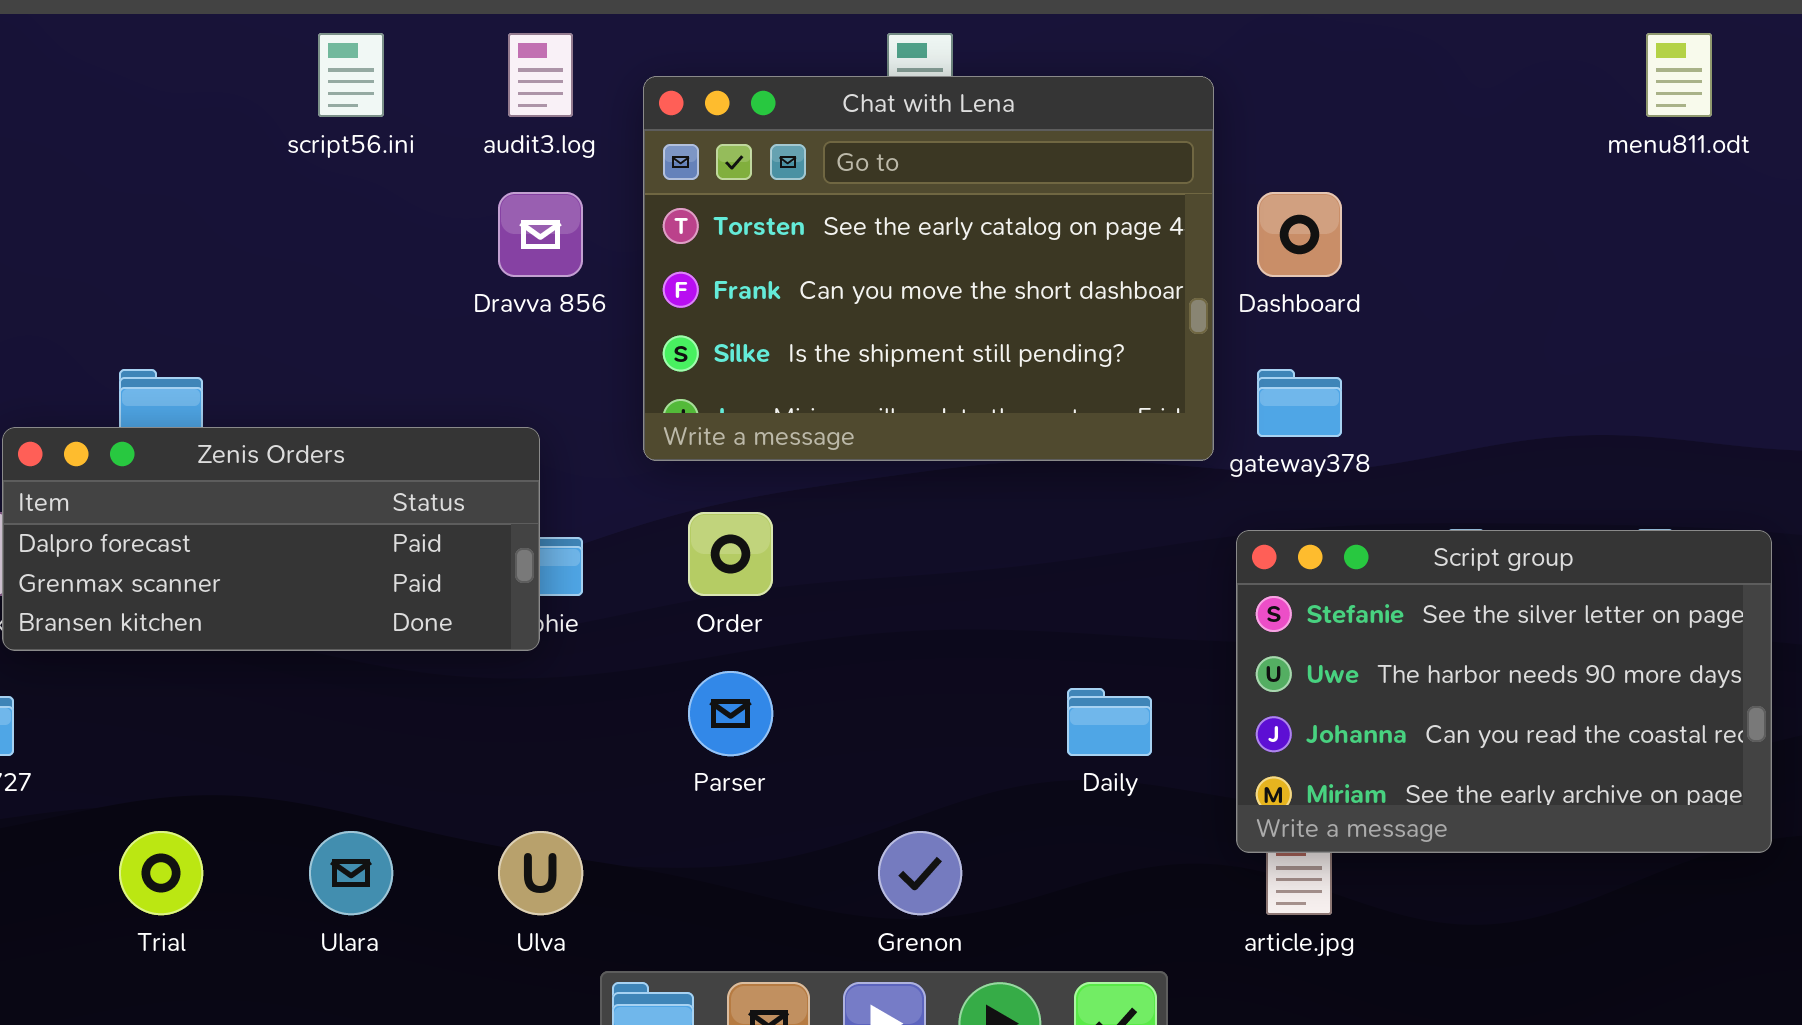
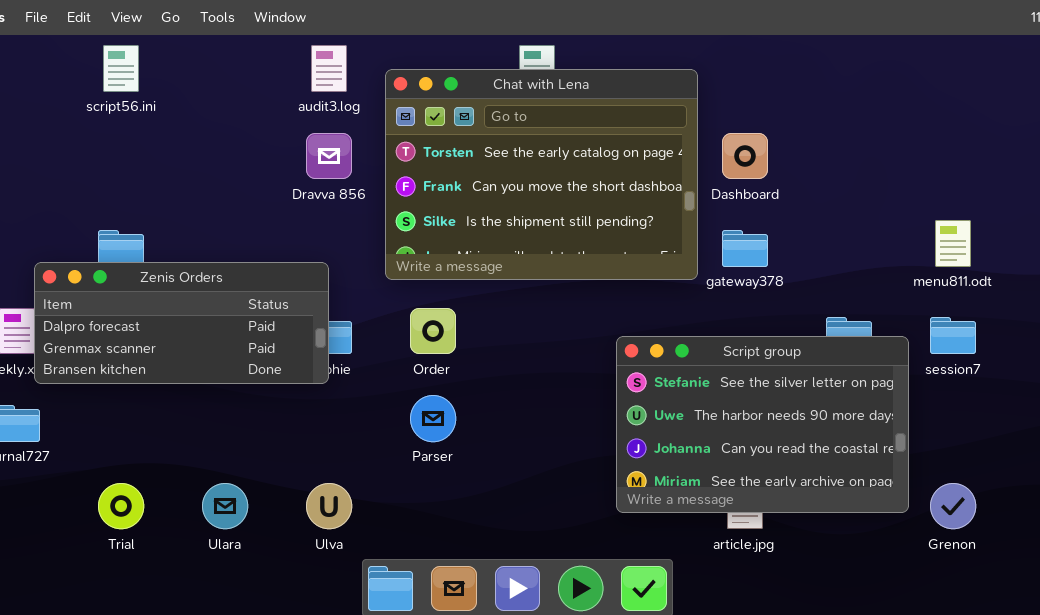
script56.ini: [318,33,384,117] -> [103,45,139,92], moved
menu811.odt: [1646,33,1712,117] -> [935,220,971,267], moved
Script group: [1236,530,1772,853] -> [616,336,909,513], moved
Grenon: [878,831,962,915] -> [930,483,976,529], moved

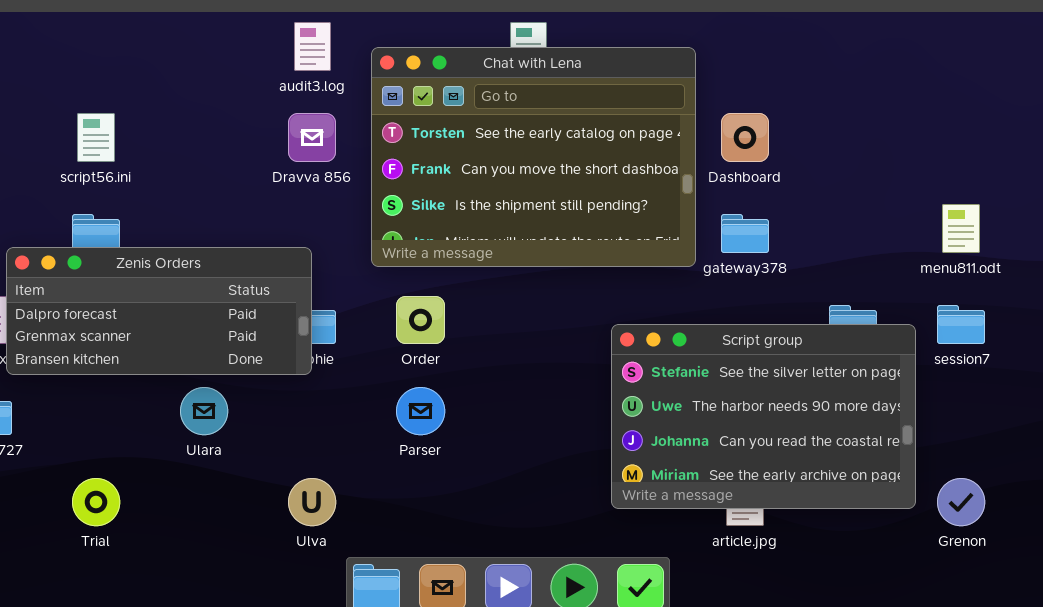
script56.ini: [103,45,139,92] -> [77,113,115,162], moved
Ulara: [202,483,248,529] -> [180,387,228,435], moved

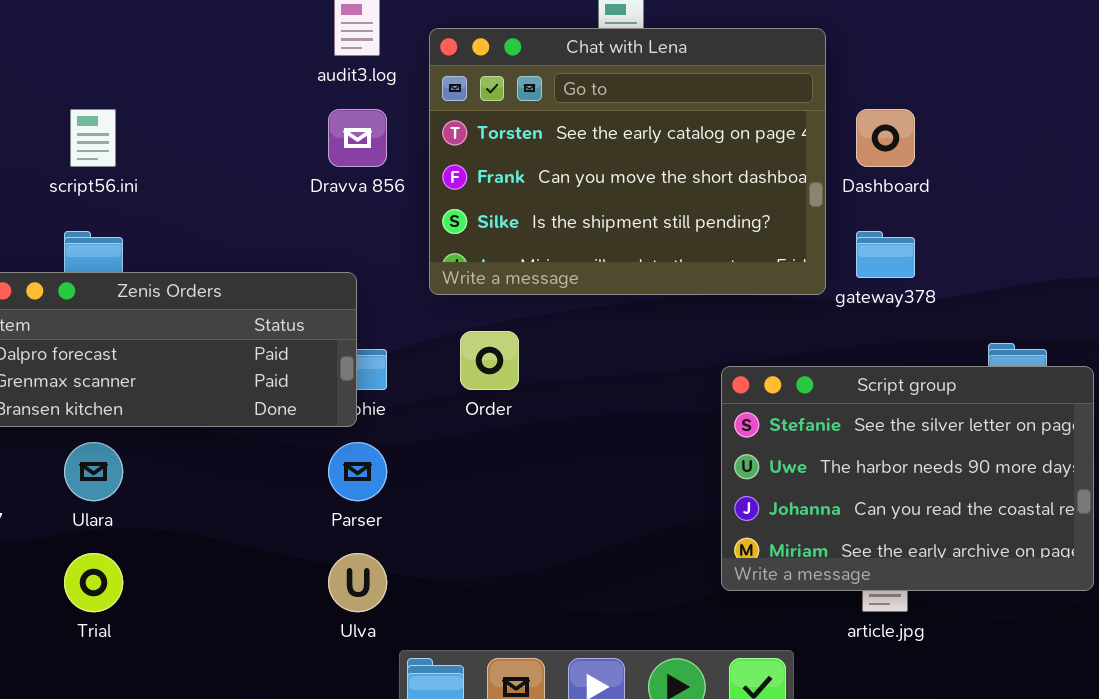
Ulara: [180,387,228,435] -> [64,442,123,501], moved
Parser: [396,387,445,435] -> [328,442,387,501], moved

